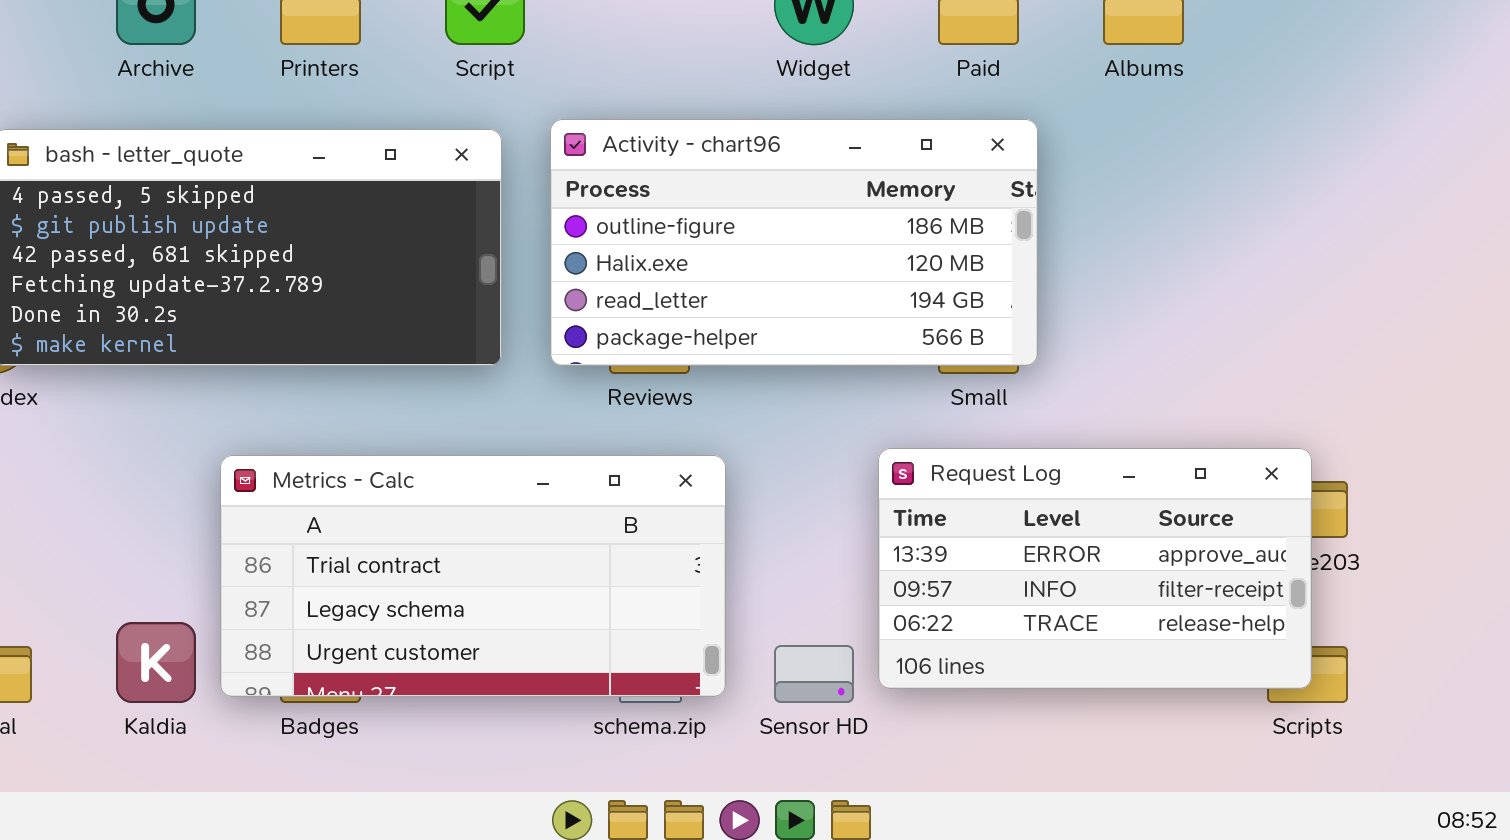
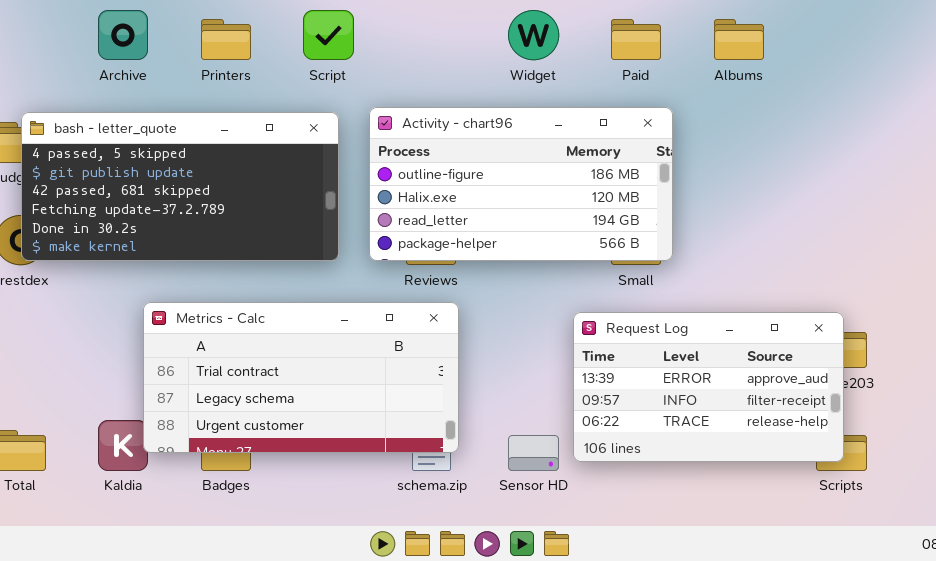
Metrics - Calc: [220,455,726,697] -> [143,302,459,453], moved

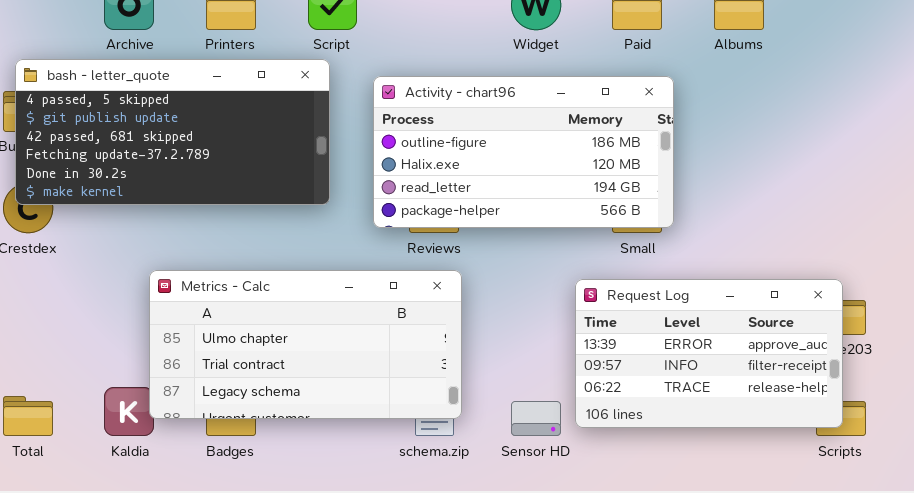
bash - letter_quote: [21,112,339,261] -> [15,59,330,205], moved
Metrics - Calc: [143,302,459,453] -> [149,270,462,419], scrolled up 1 row

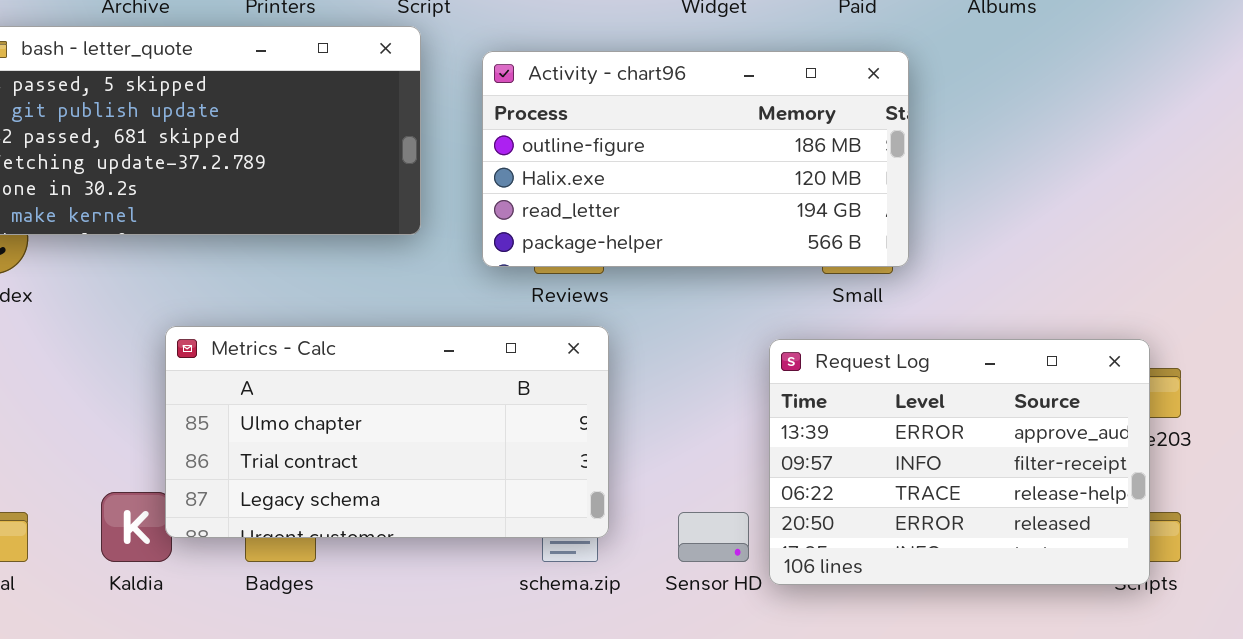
Request Log: [575,279,843,428] -> [769,339,1150,585], resized

